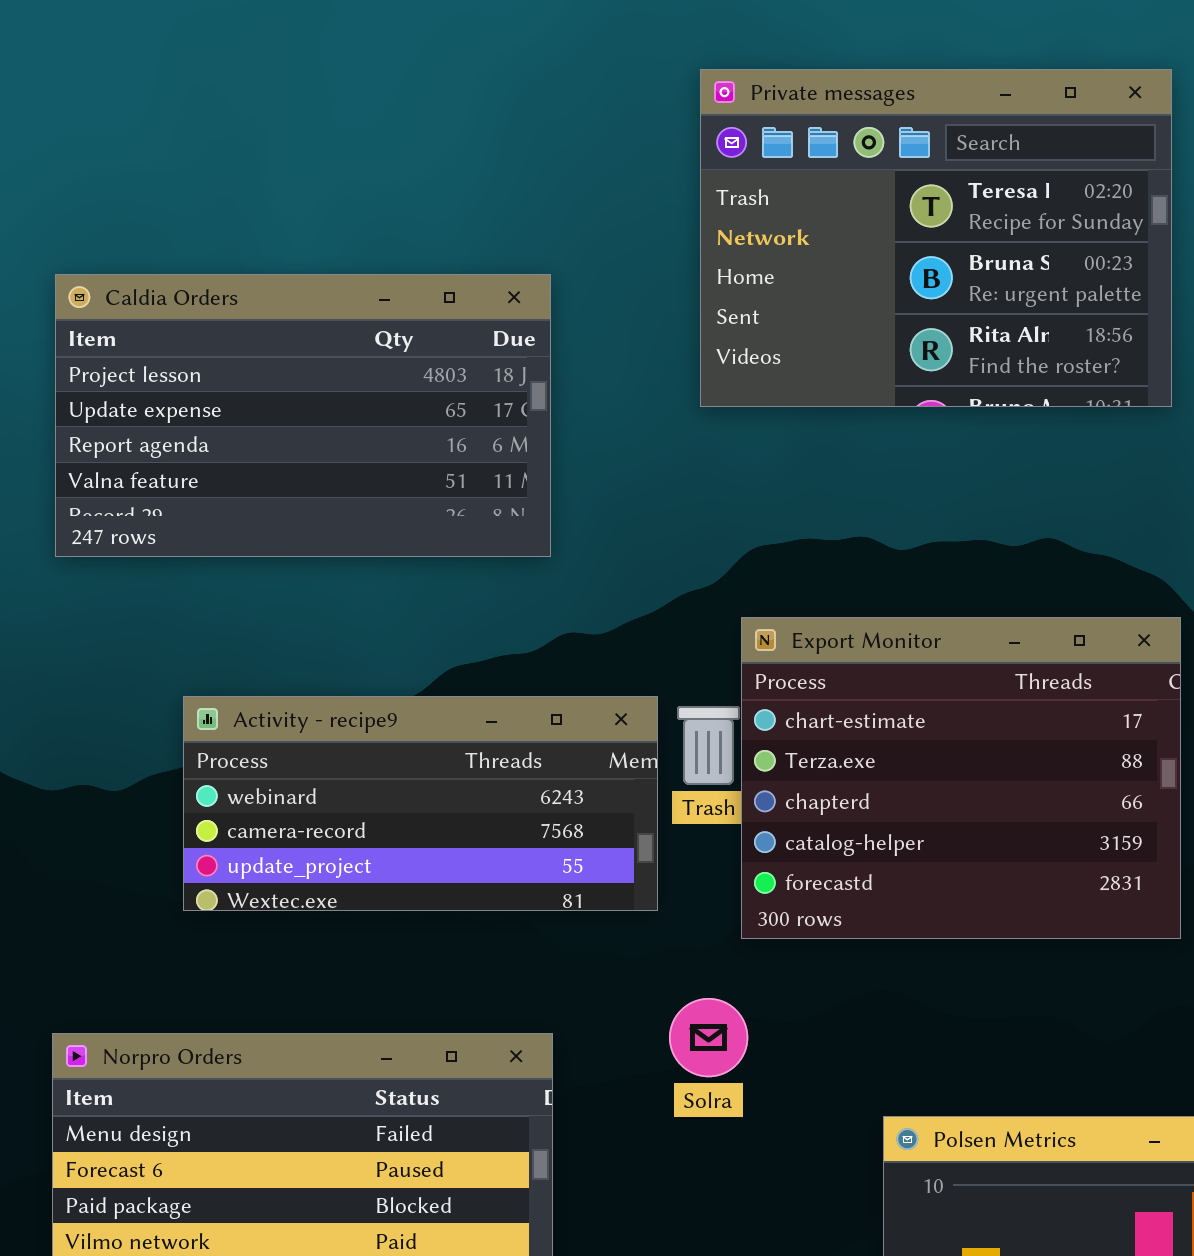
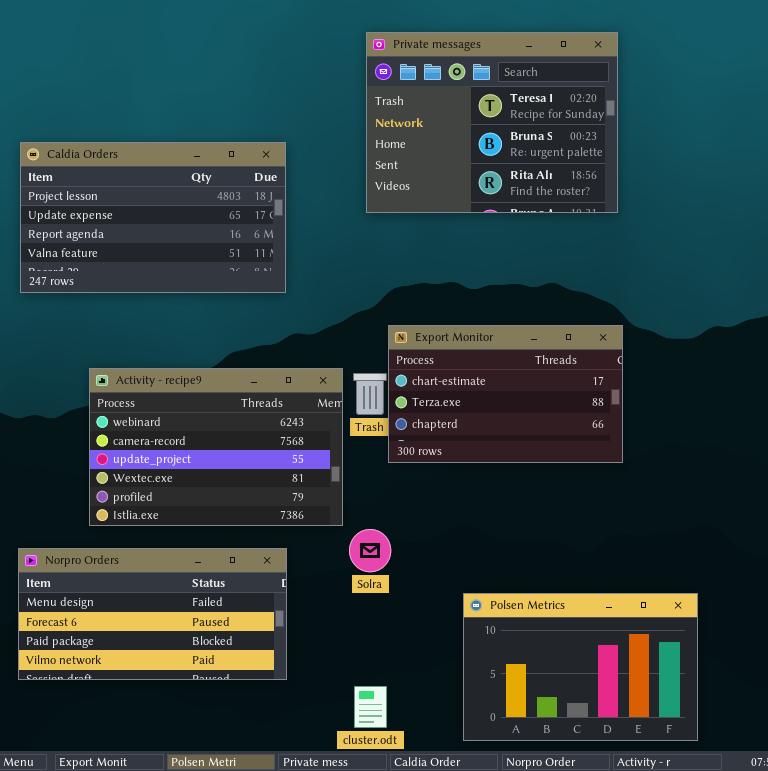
Export Monitor: [741,617,1181,939] -> [388,325,623,463], resized
Activity - recipe9: [183,696,658,911] -> [89,368,343,526], resized

